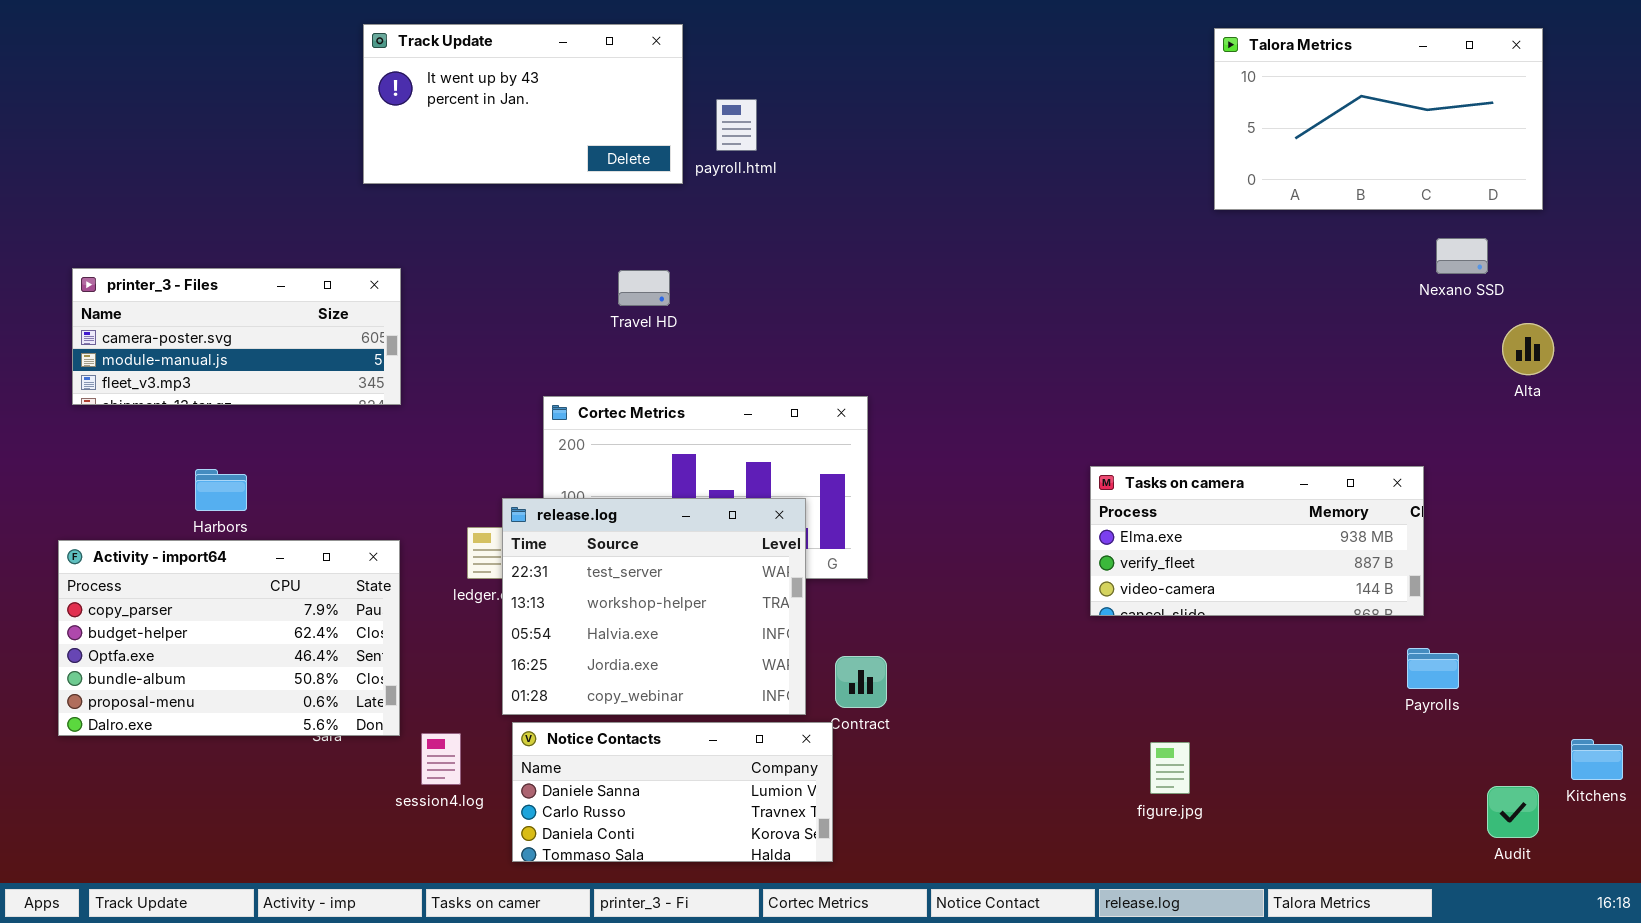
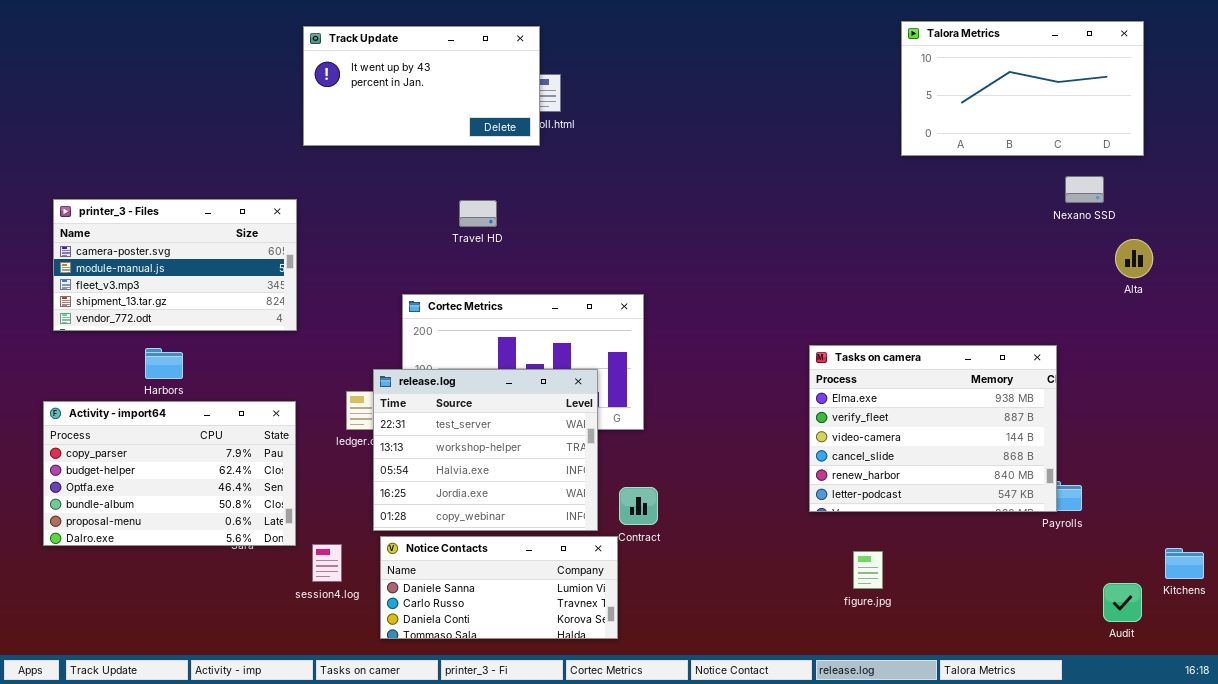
Track Update: [363,24,683,184] -> [303,26,540,146], moved
printer_3 - Files: [72,268,401,405] -> [53,199,297,331], resized
Tasks on camera: [1090,466,1424,616] -> [809,345,1057,512], resized

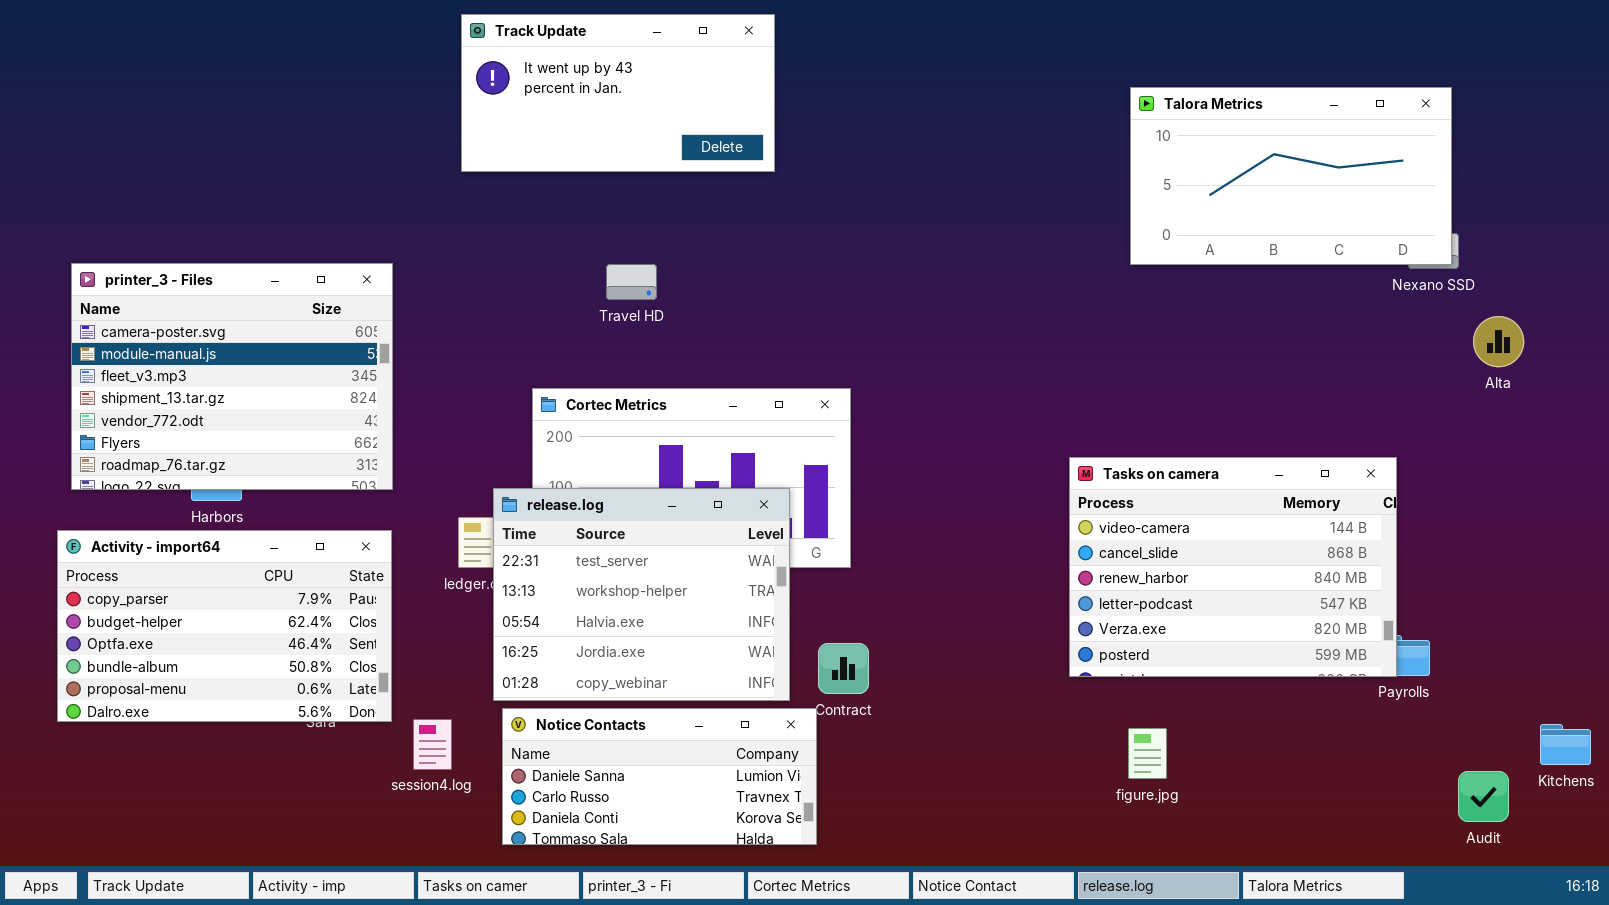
Talora Metrics: [901,21,1144,156] -> [1130,87,1452,265], moved
Track Update: [303,26,540,146] -> [461,14,775,172], moved
printer_3 - Files: [53,199,297,331] -> [71,263,393,490], resized
Tasks on camera: [809,345,1057,512] -> [1069,457,1397,677], scrolled down 2 rows

